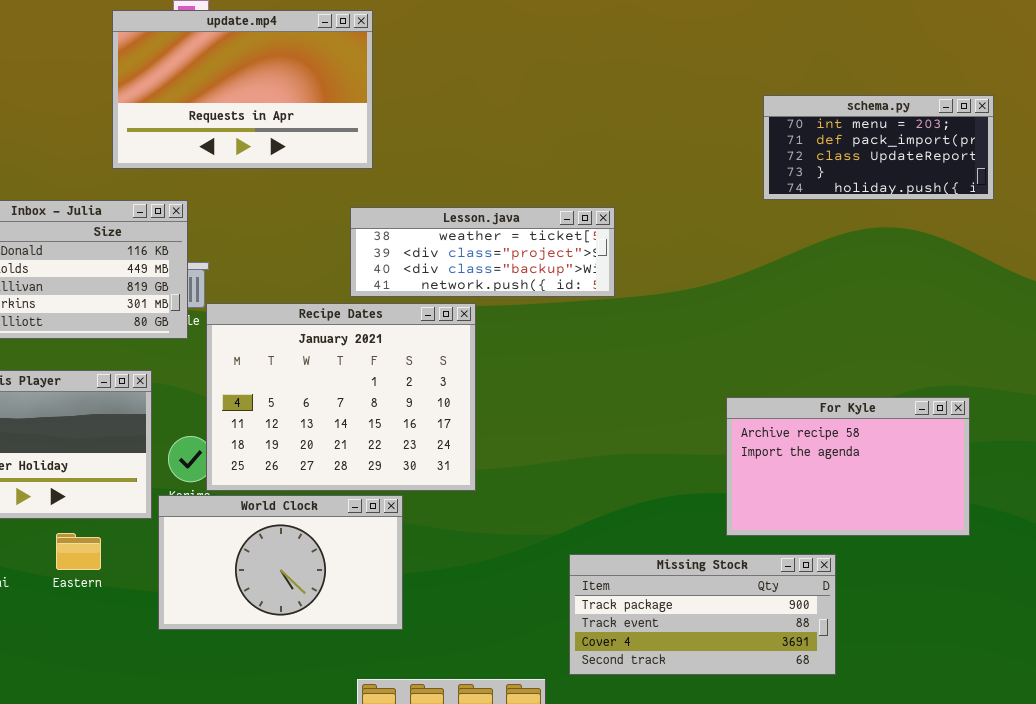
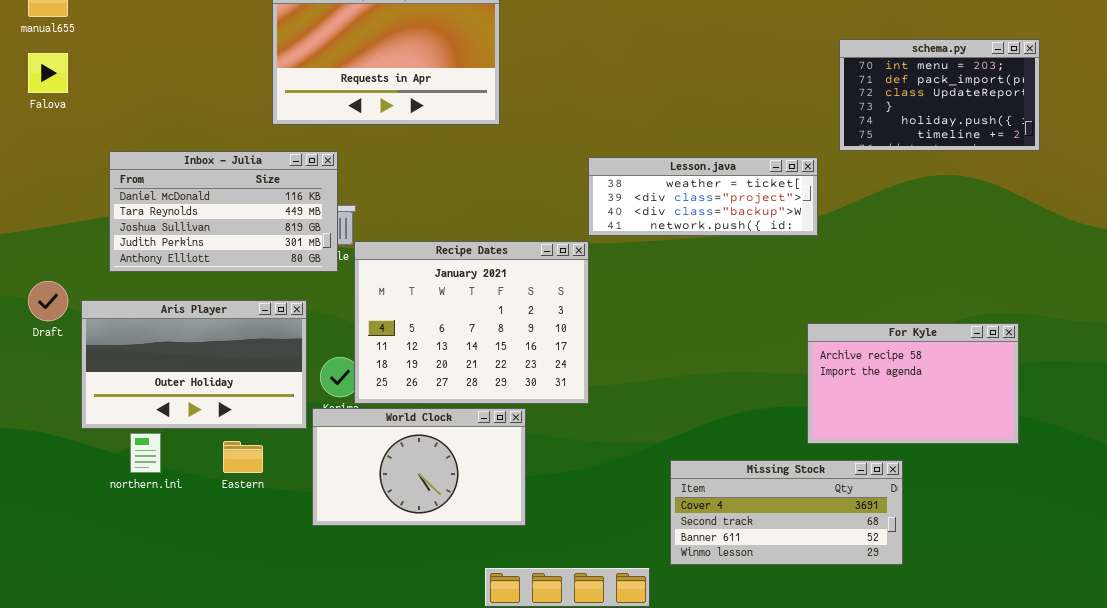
schema.py: [763,95,994,200] -> [839,39,1040,151], resized
Lesson.java: [350,207,615,297] -> [588,157,818,236], moved
Missing Stock: [569,554,836,675] -> [670,460,903,565], scrolled down 2 rows

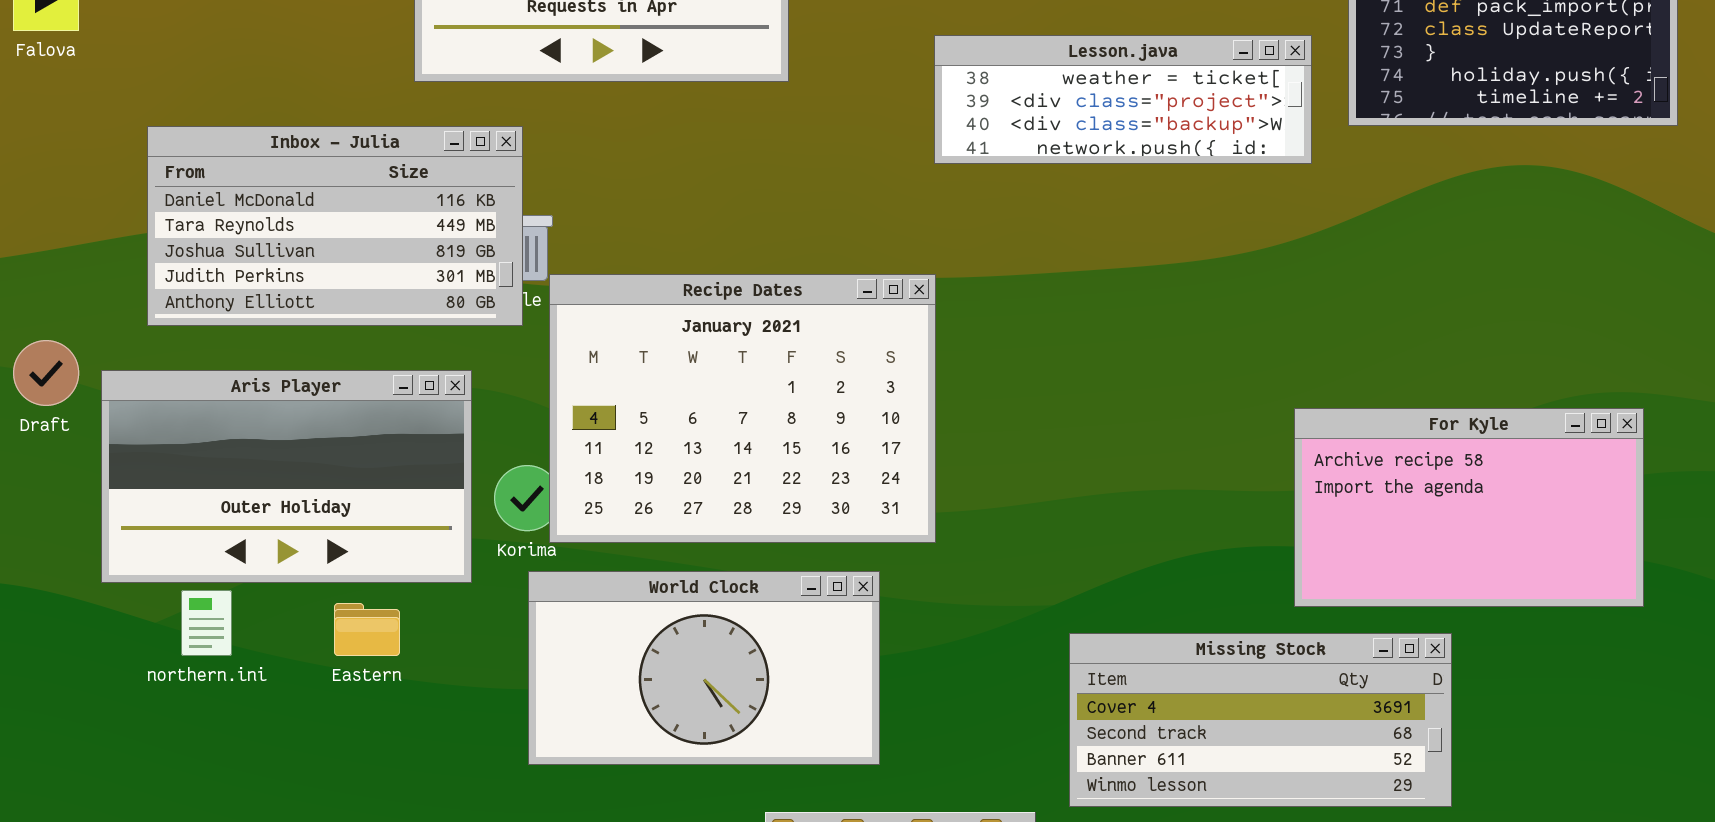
Lesson.java: [588,157,818,236] -> [934,35,1312,164], moved
World Clock: [312,408,526,526] -> [528,571,880,765], moved

